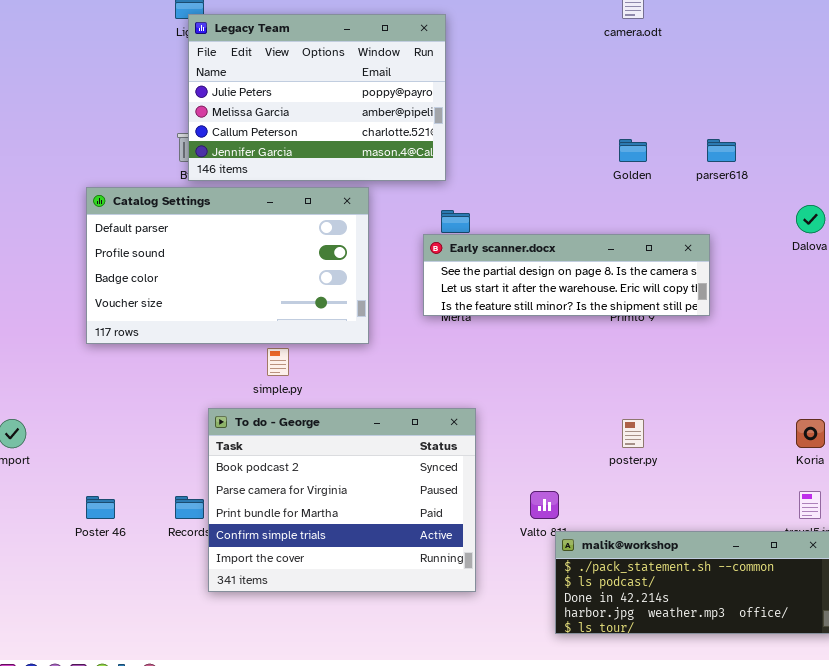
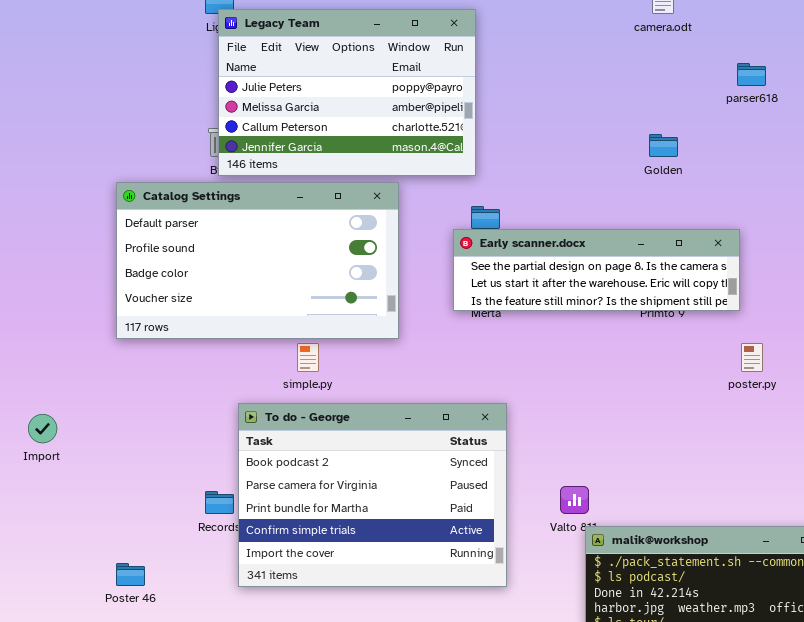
parser618: [707,139,736,162] -> [737,63,766,86], moved
poster.py: [622,419,644,448] -> [741,343,763,372], moved
Poster 46: [86,496,115,519] -> [116,563,145,586], moved

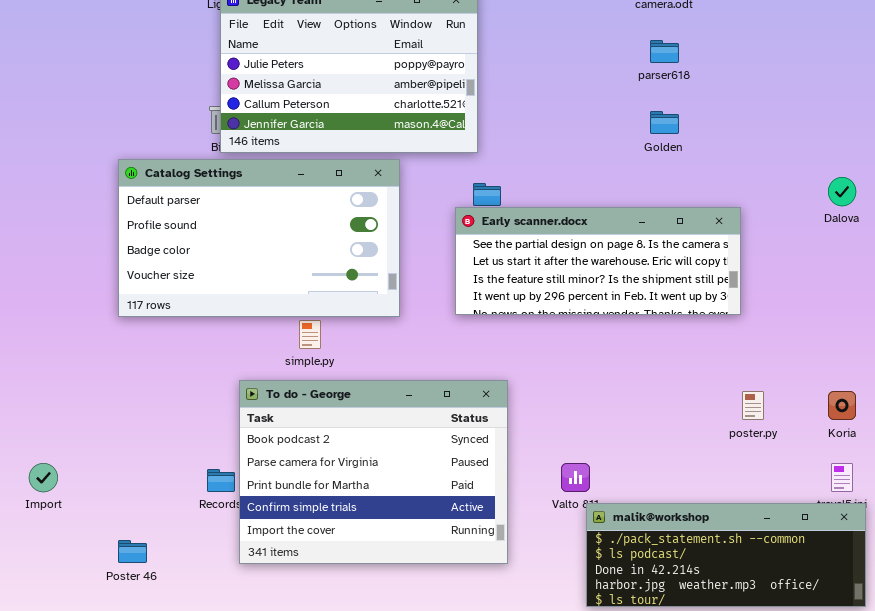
parser618: [737,63,766,86] -> [650,40,679,63], moved
Early scanner.docx: [453,229,740,311] -> [455,207,741,315], resized
poster.py: [741,343,763,372] -> [742,391,764,420], moved
Import: [28,414,57,443] -> [29,463,58,492], moved

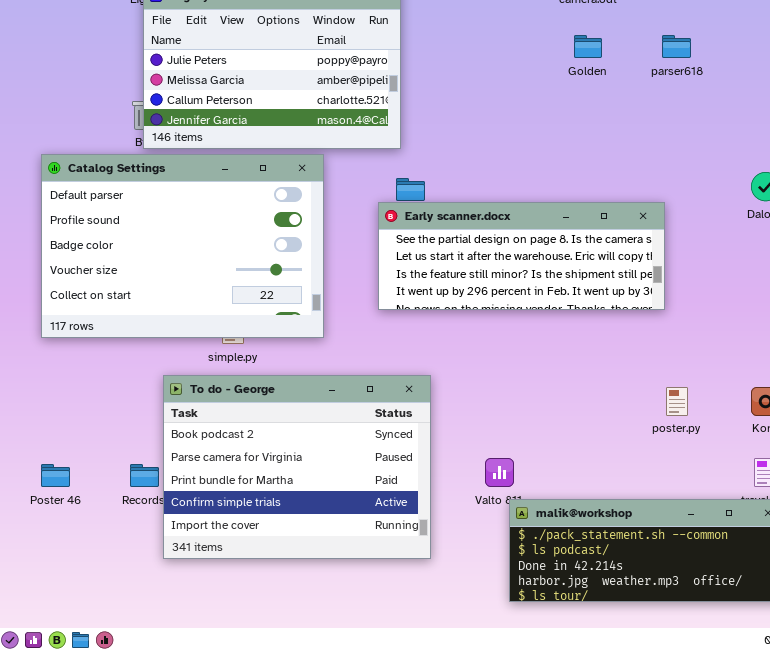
parser618: [650,40,679,63] -> [662,35,691,58], moved
Golden: [650,111,679,134] -> [574,35,602,58], moved
Catalog Settings: [118,159,400,317] -> [41,154,324,338], resized
Poster 46: [118,540,147,563] -> [41,464,70,487], moved

